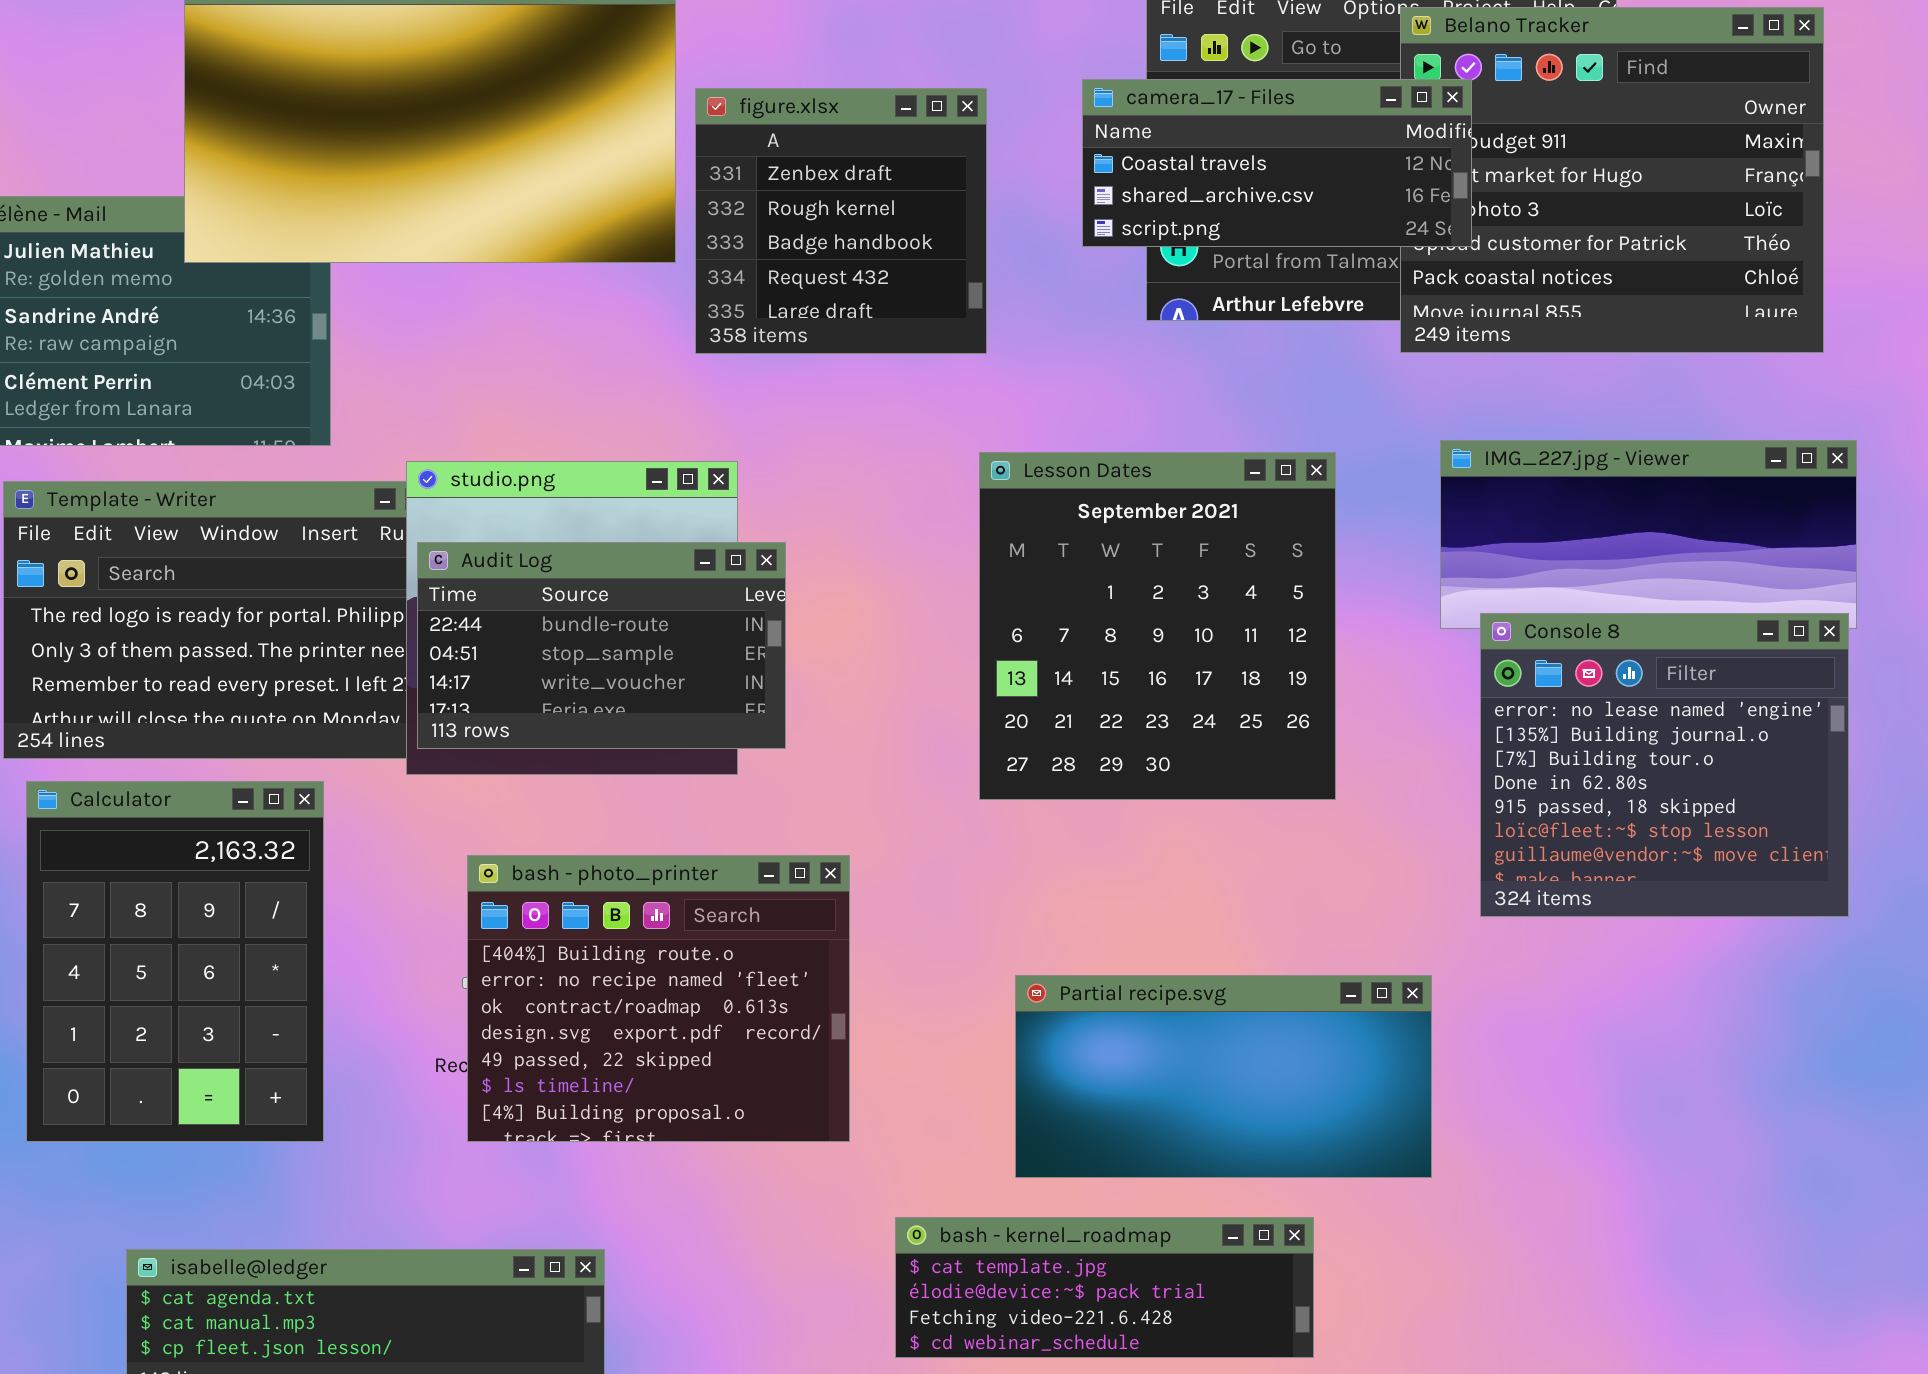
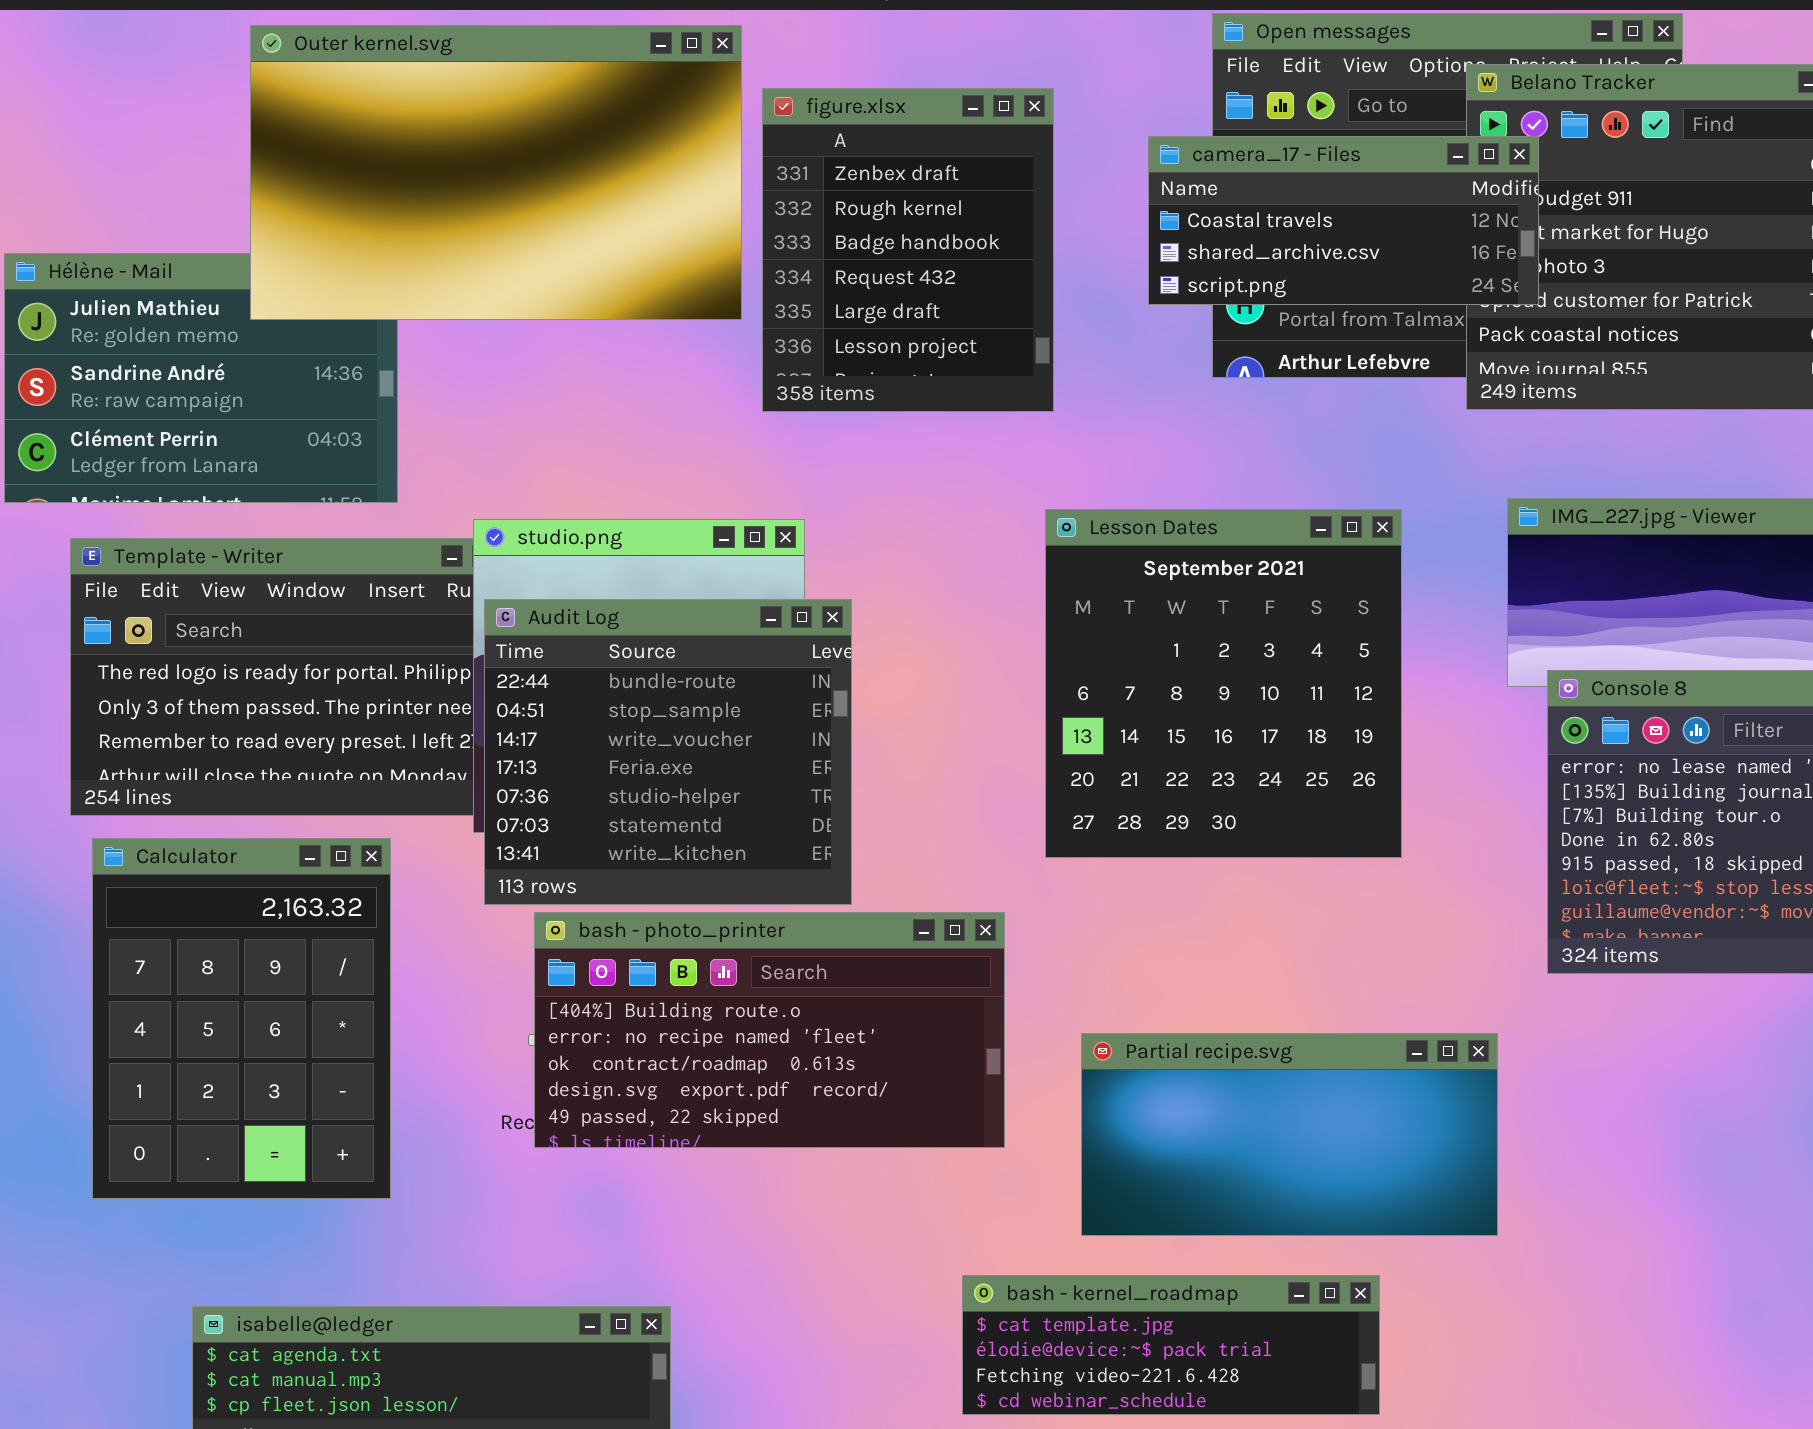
figure.xlsx: [695,88,987,354] -> [762,88,1054,412], resized
Audit Log: [417,542,786,749] -> [484,599,852,905], resized
bash - photo_printer: [467,855,850,1142] -> [534,912,1005,1148], resized

